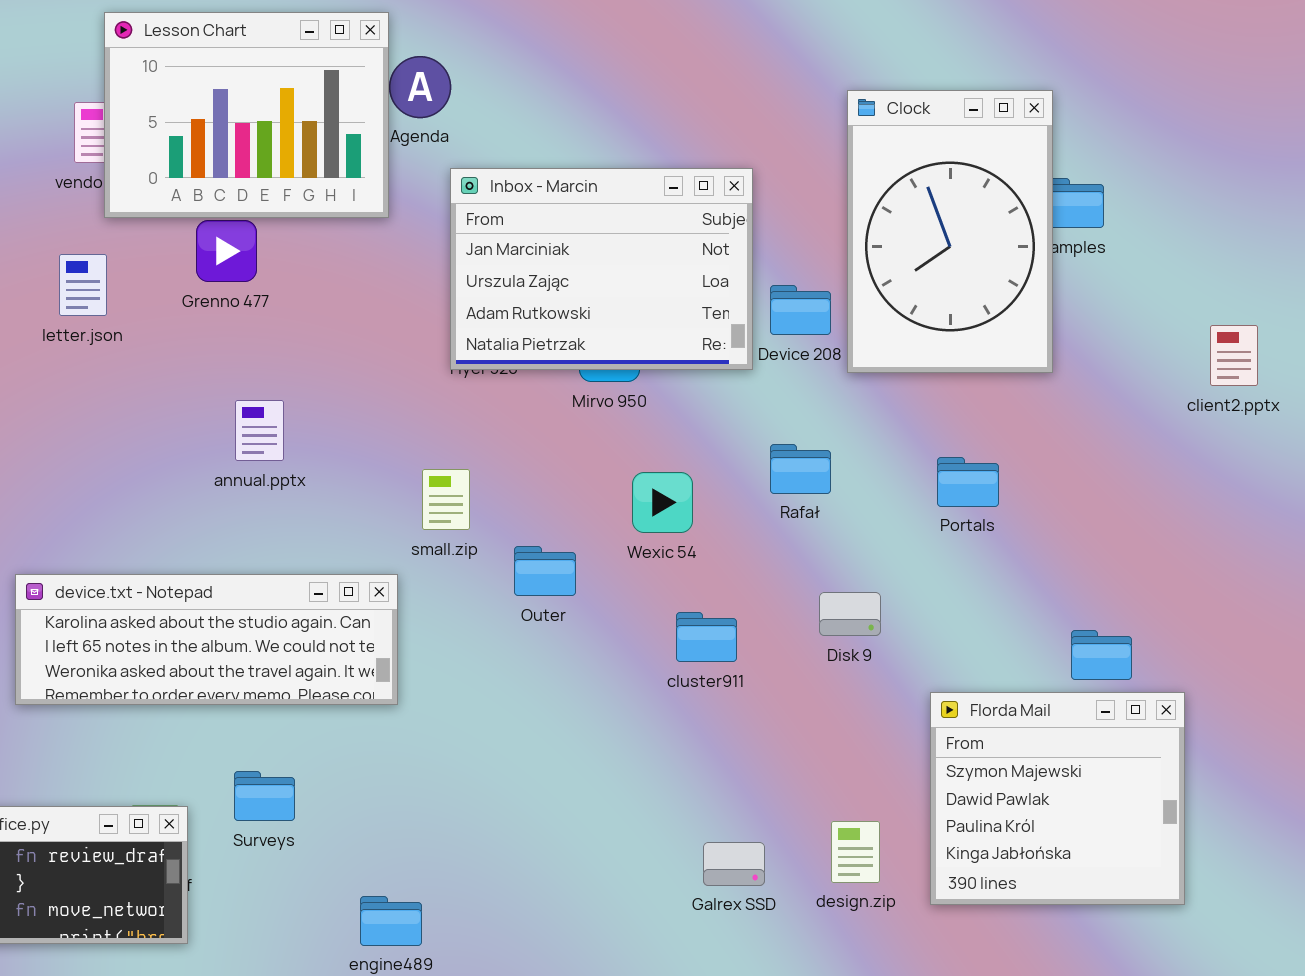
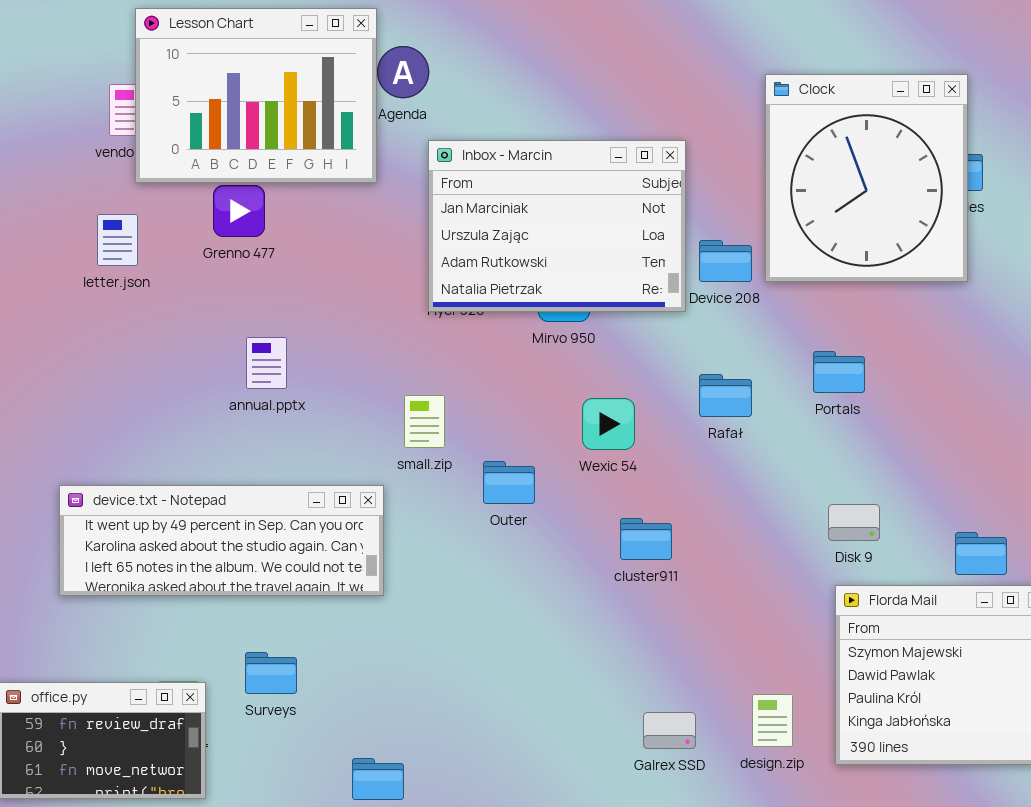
Clock: [847,90,1053,373] -> [765,74,968,282], resized
Portals: [937,457,999,507] -> [813,351,865,393], moved
device.txt - Notepad: [15,574,398,705] -> [59,485,384,596], scrolled up 1 row
Disk 9: [819,592,881,636] -> [828,504,880,541], moved

